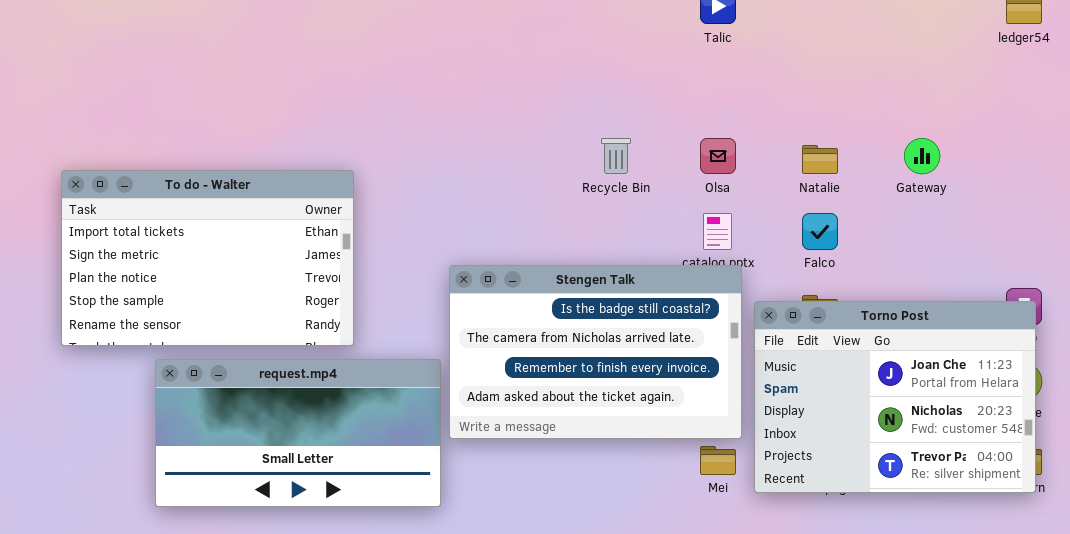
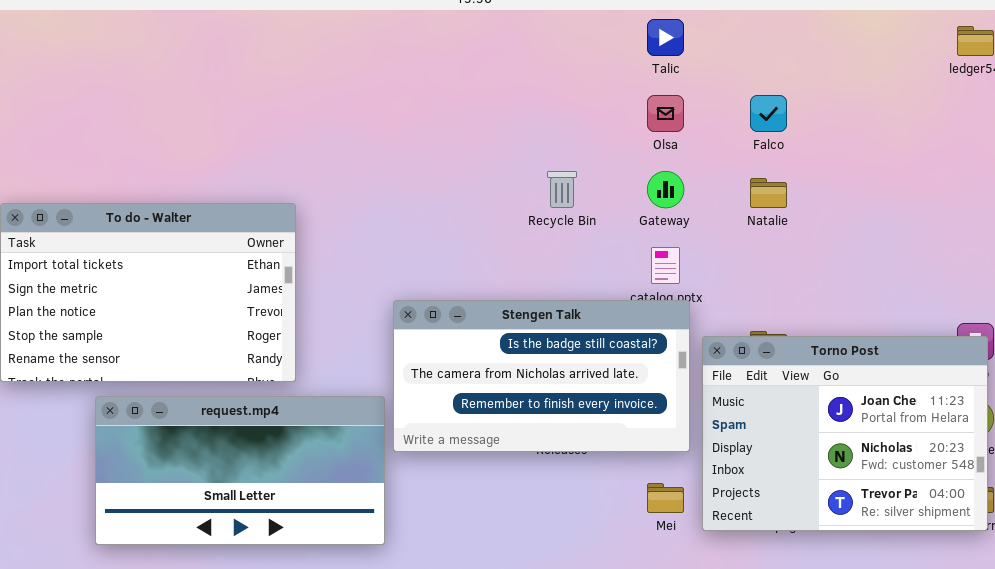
Olsa: [700,138,736,174] -> [647,95,684,132], moved
Gateway: [904,138,940,174] -> [647,171,684,208], moved
Falco: [802,213,838,250] -> [750,95,787,132], moved
Stengen Talk: [449,265,742,439] -> [393,300,690,452], resized

